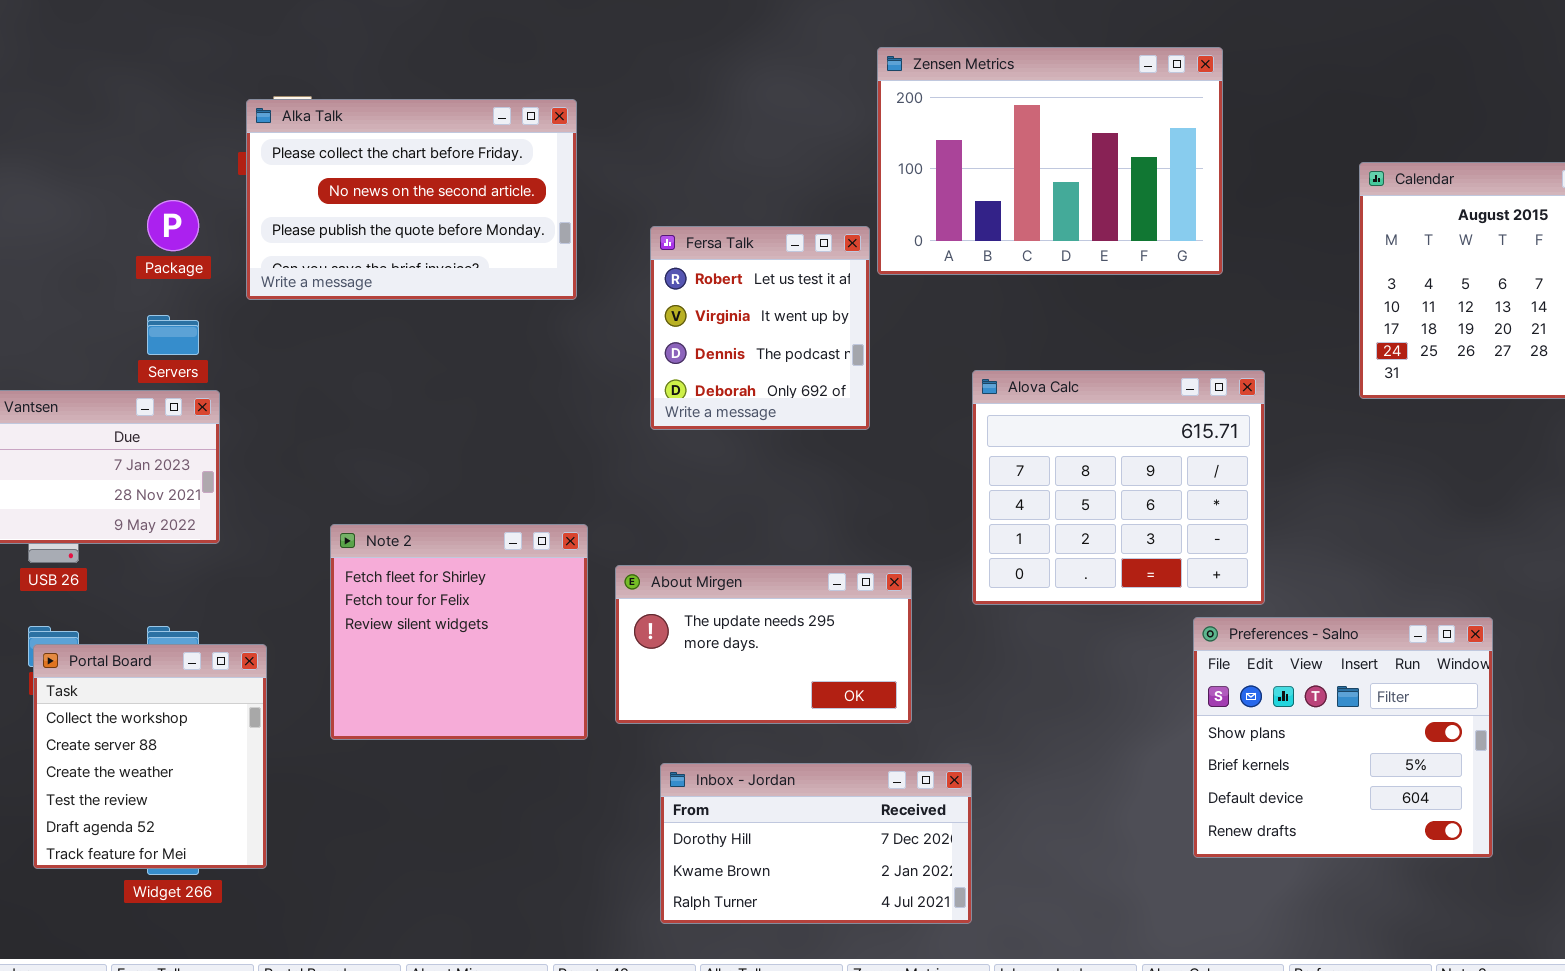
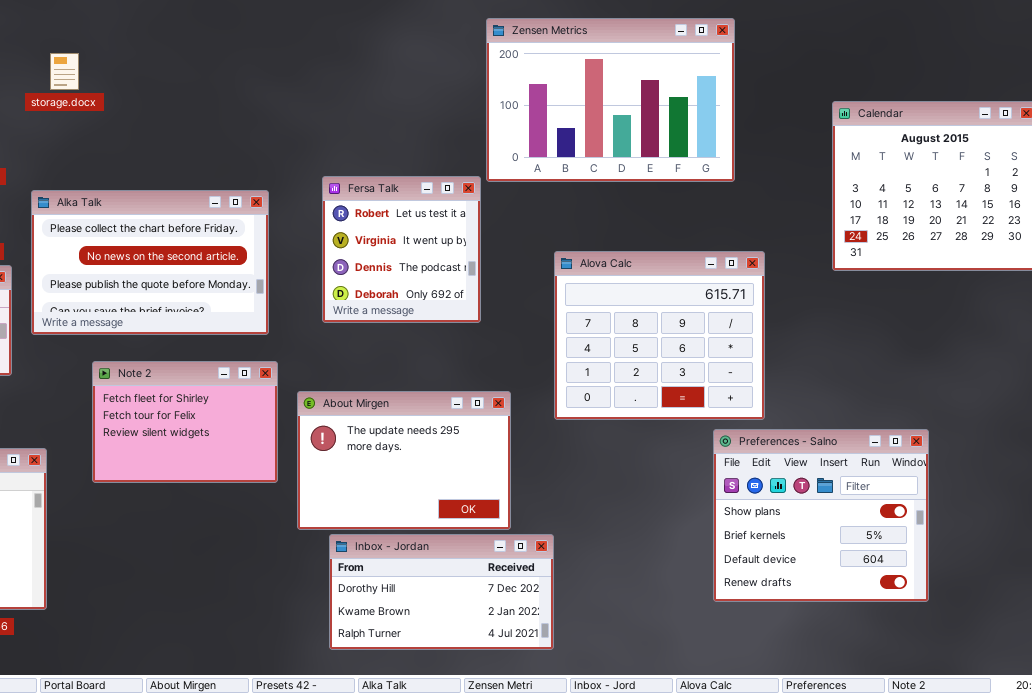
Alka Talk: [246,99,577,300] -> [31,190,269,335], moved
Fersa Talk: [650,226,870,430] -> [322,176,481,323], moved
Note 2: [330,524,588,740] -> [92,361,278,483], resized
About Mirgen: [615,565,912,724] -> [297,391,511,530], resized

